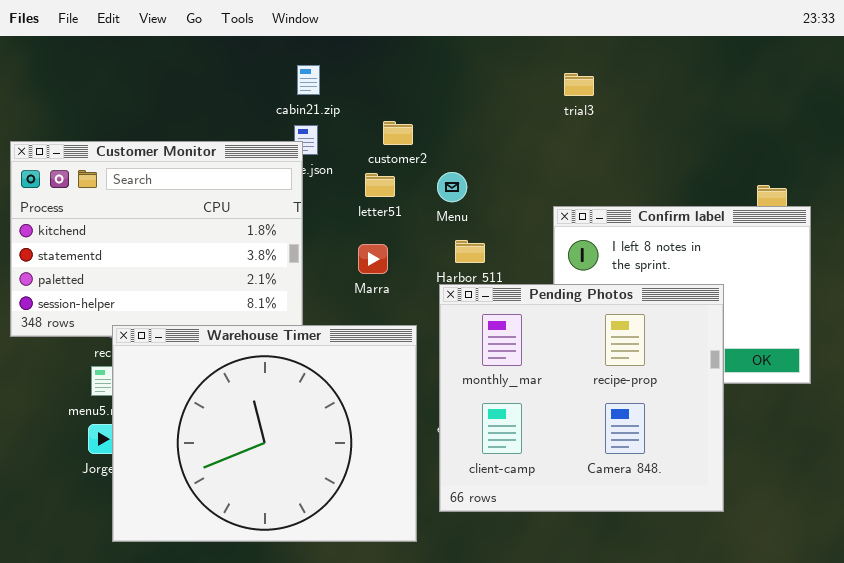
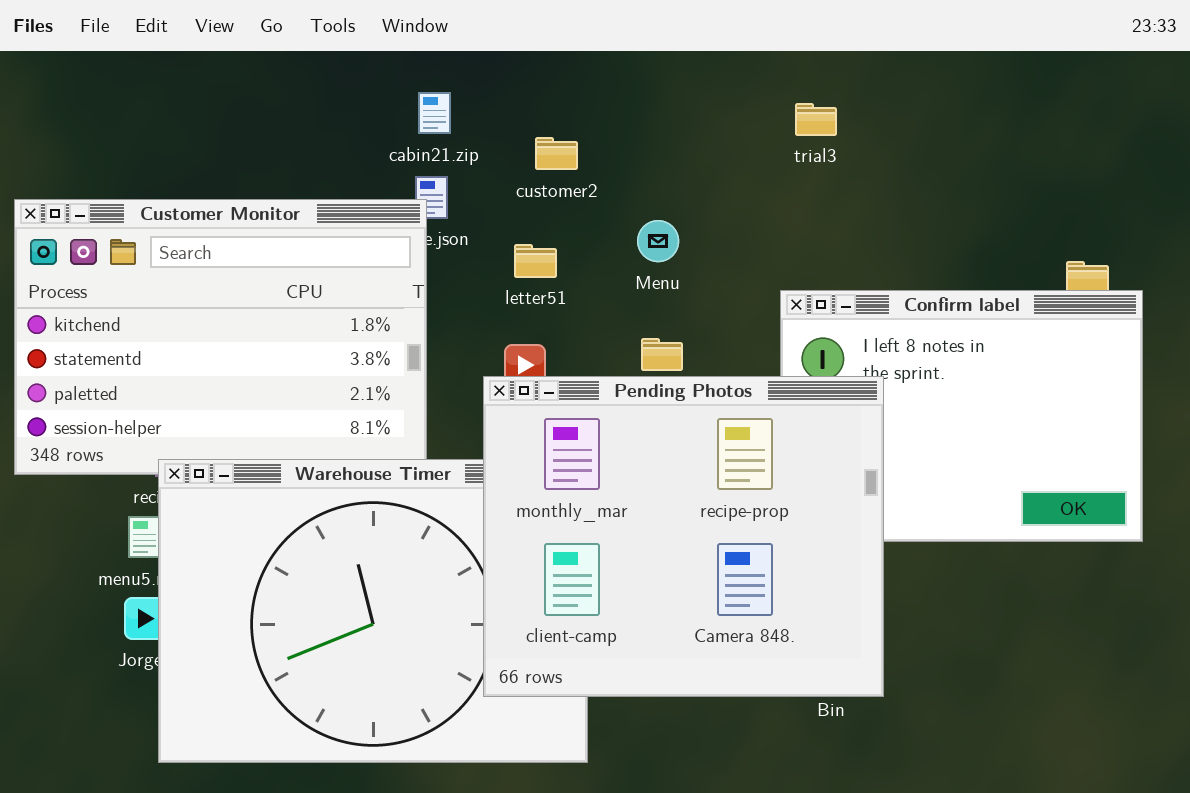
customer2: [383,121,413,145] -> [535,137,578,170], moved
Menu: [437,172,467,202] -> [637,220,679,262], moved
Pending Photos: [439,284,724,512] -> [483,376,884,697], moved

